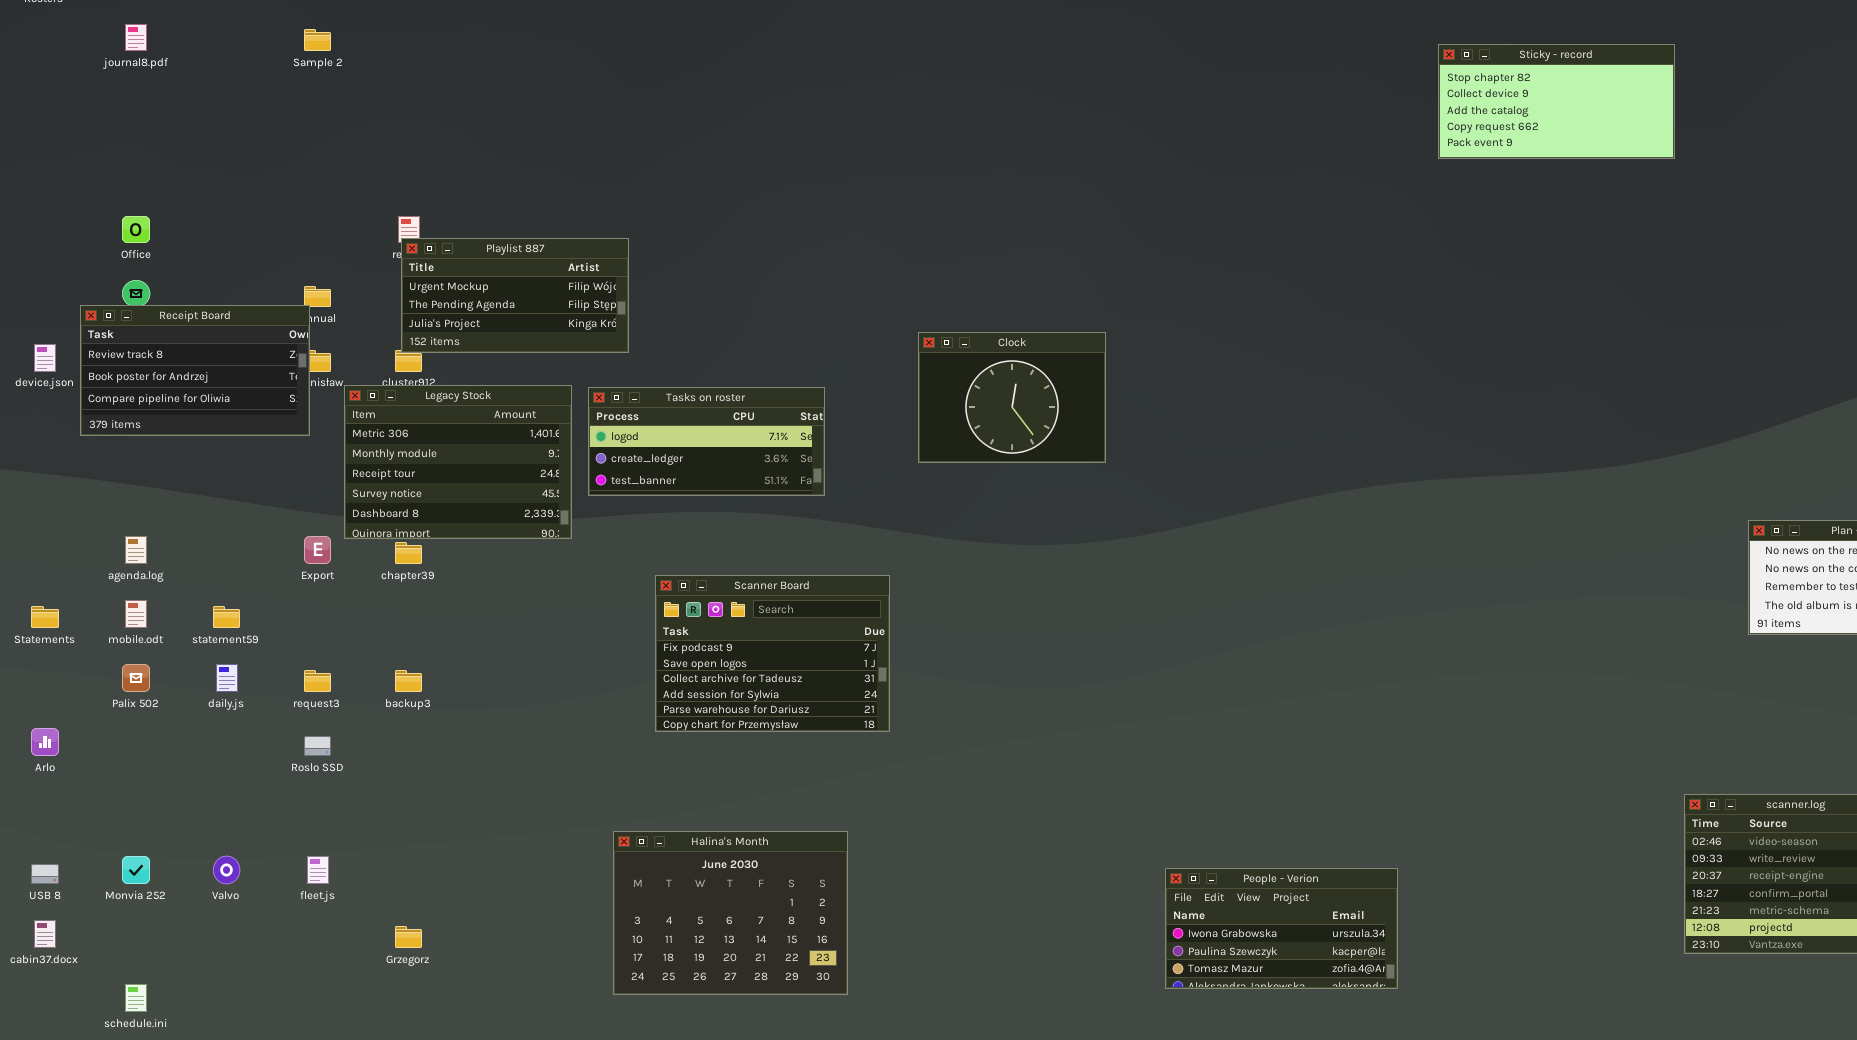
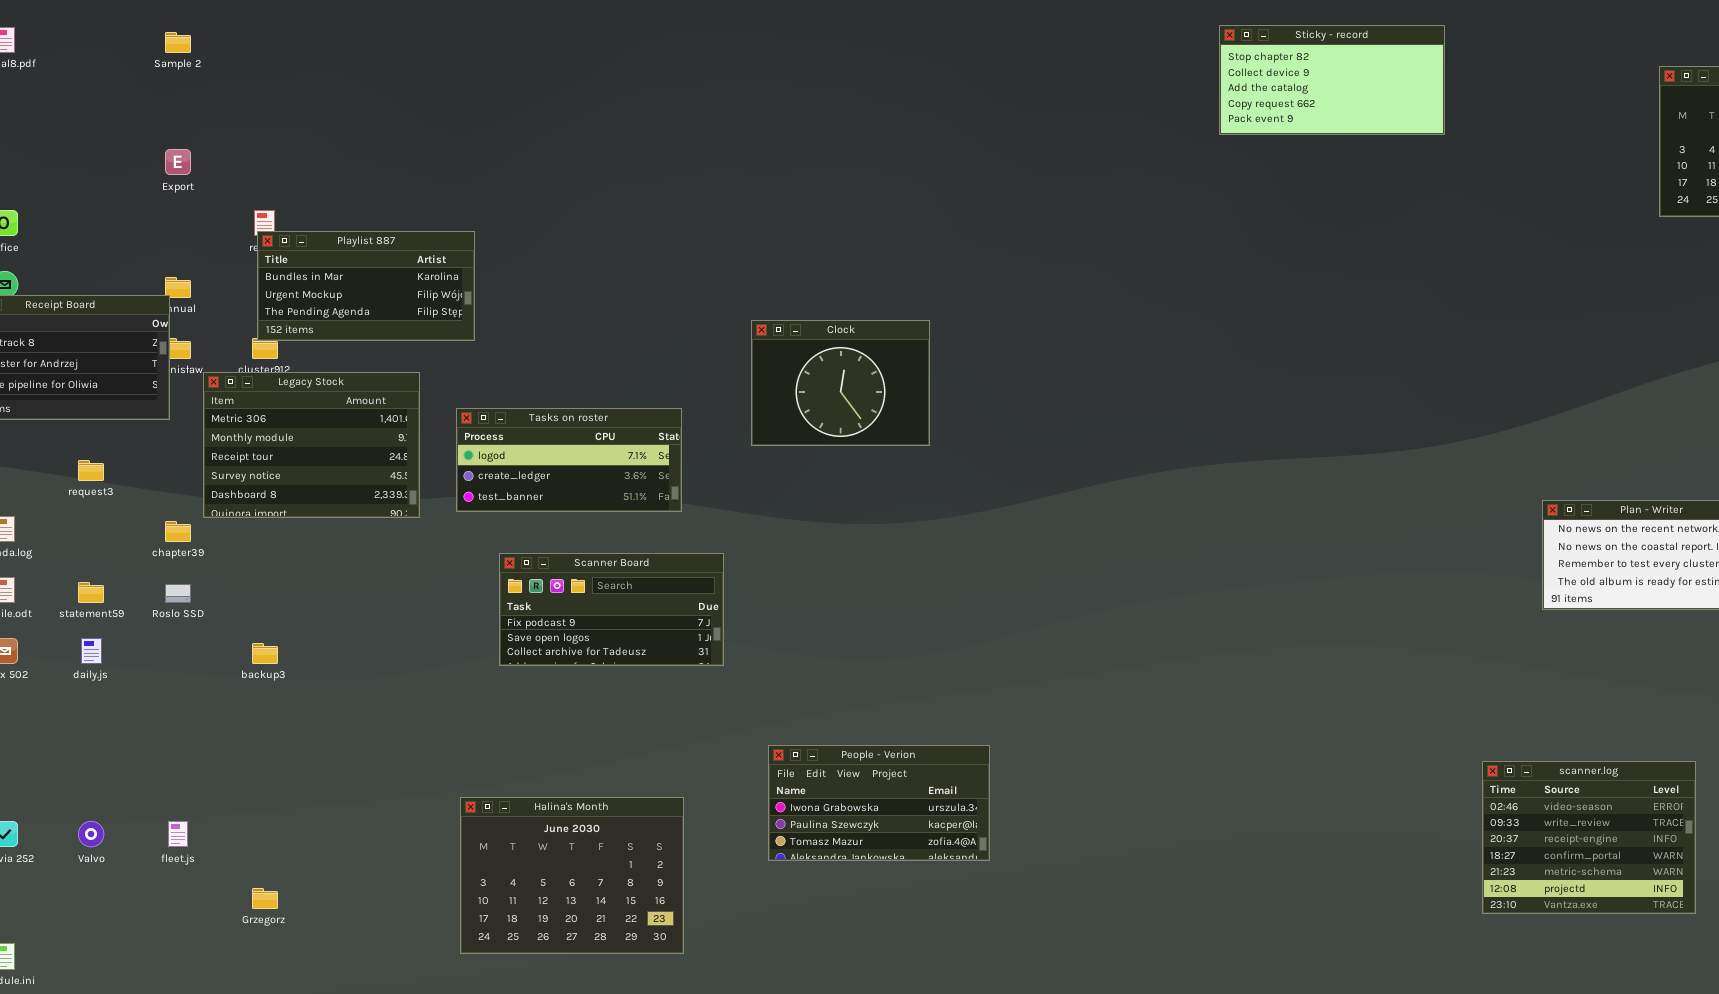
Sticky - record: [1438,44,1675,159] -> [1219,25,1445,135], moved
Playlist 887: [401,238,629,353] -> [257,231,475,341], scrolled up 1 row
Tasks on roster: [588,387,825,496] -> [456,408,682,512], moved
Export: [304,536,331,564] -> [165,149,191,175], moved
chapter39: [395,542,422,564] -> [165,521,191,542], moved
Scanner Board: [655,575,890,732] -> [499,553,724,666], resized
request3: [304,670,331,692] -> [78,460,104,481], moved
Roslo SSD: [304,736,331,756] -> [165,584,191,603], moved
People - Verion: [1165,868,1398,989] -> [768,745,990,861], moved

